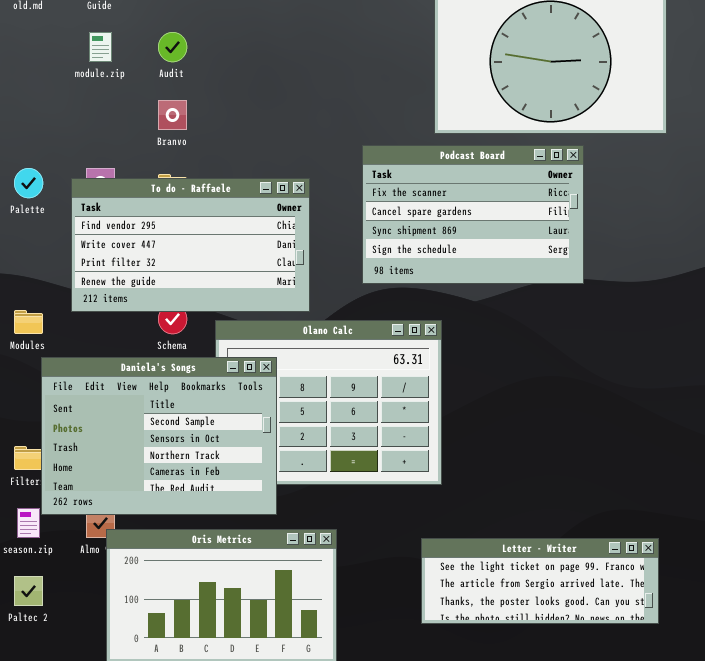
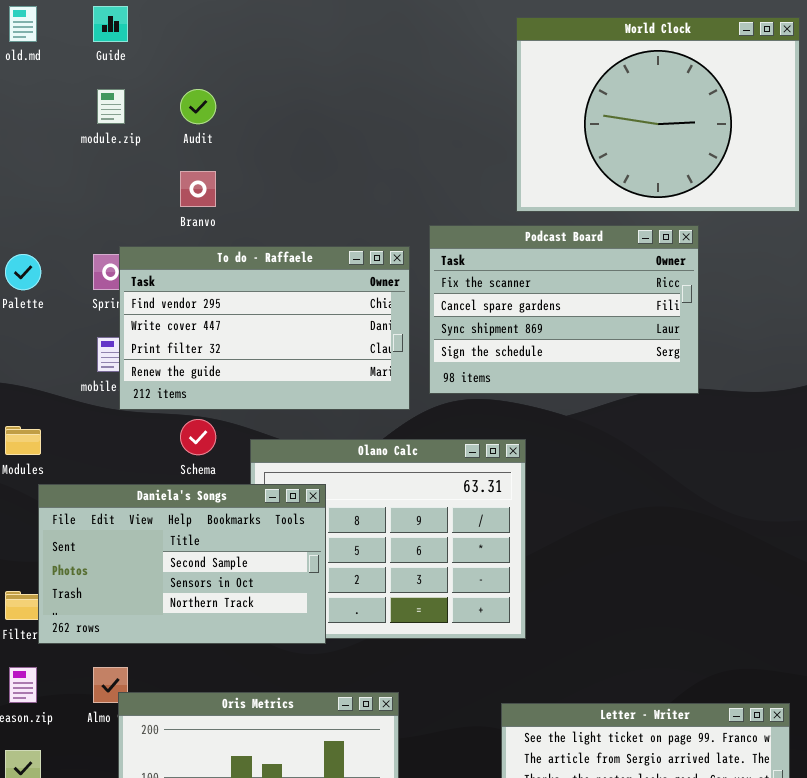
To do - Raffaele: [71,178,310,312] -> [119,246,410,410], moved
Daniela's Songs: [41,357,277,515] -> [38,484,326,644], resized

